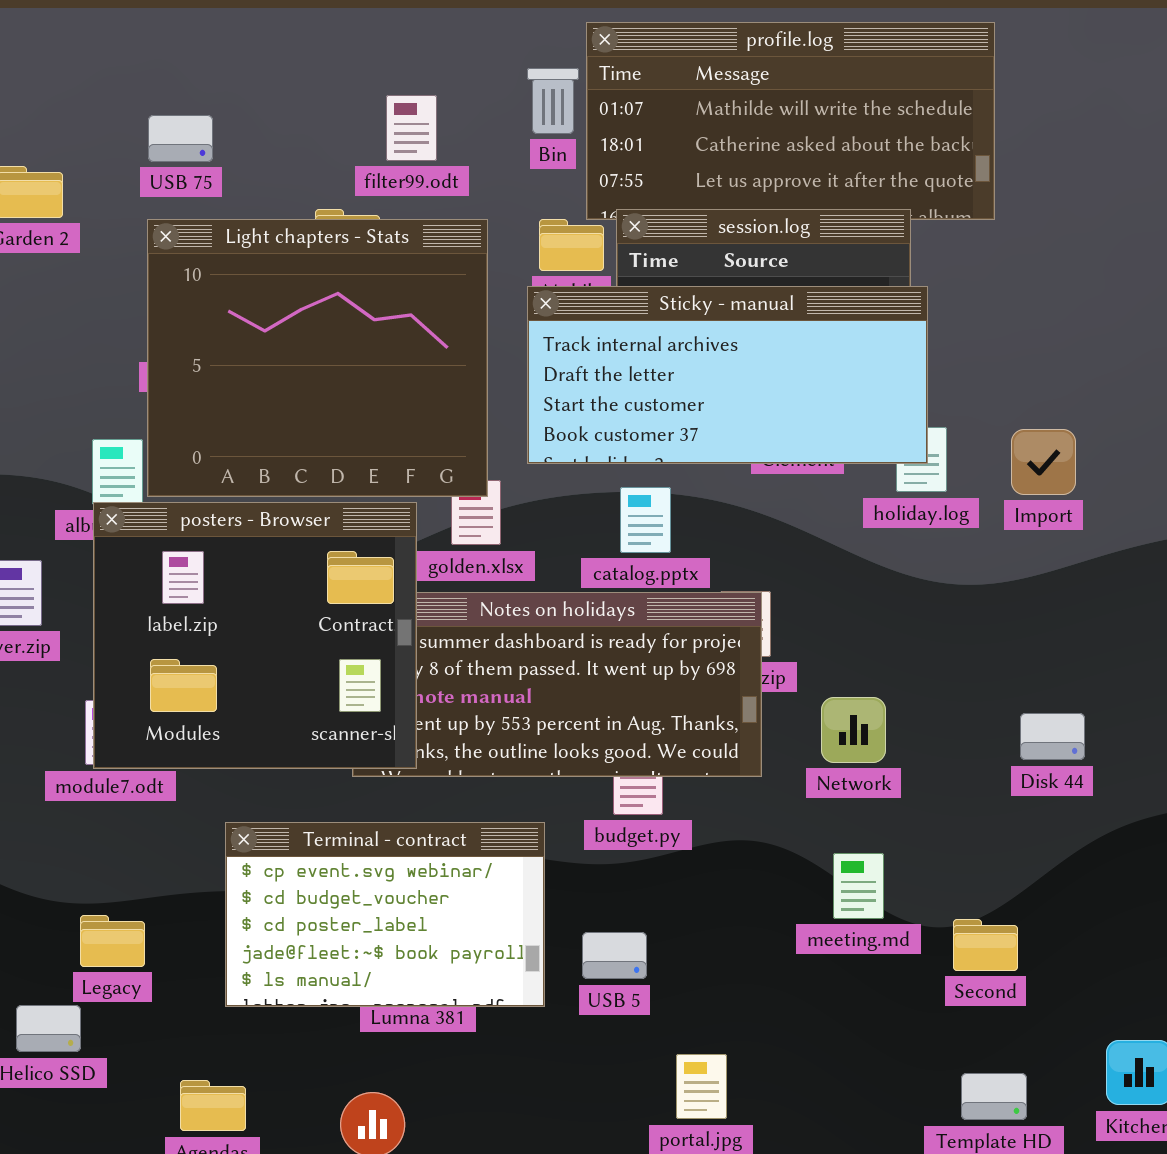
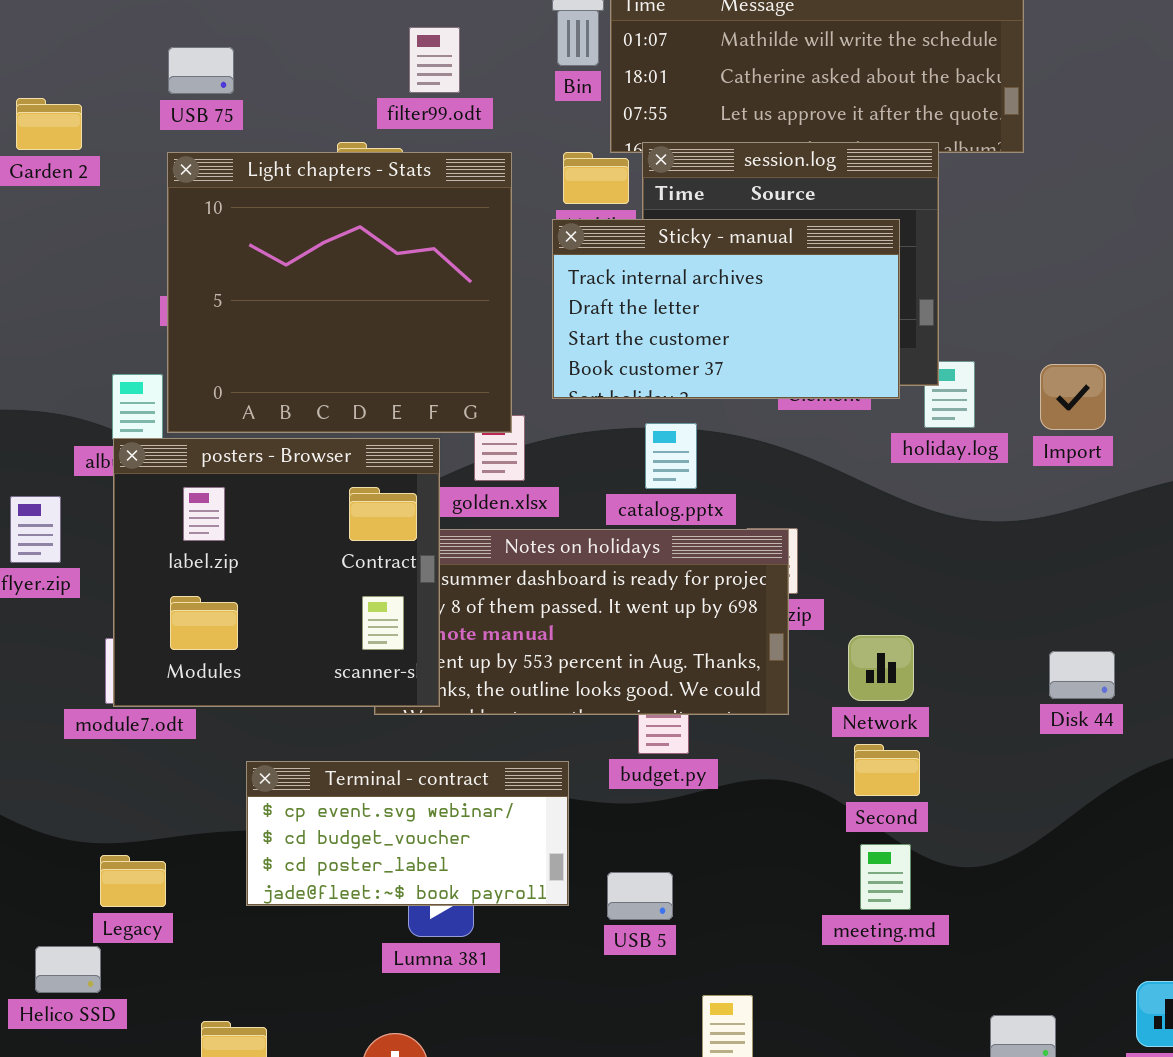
Sticky - manual: [527,286,928,464] -> [552,219,900,399], resized
Terminal - contract: [225,822,545,1007] -> [246,761,569,906], resized
meeting.md: [833,853,884,919] -> [860,844,911,910], moved
Second: [953,919,1018,971] -> [854,744,920,796], moved

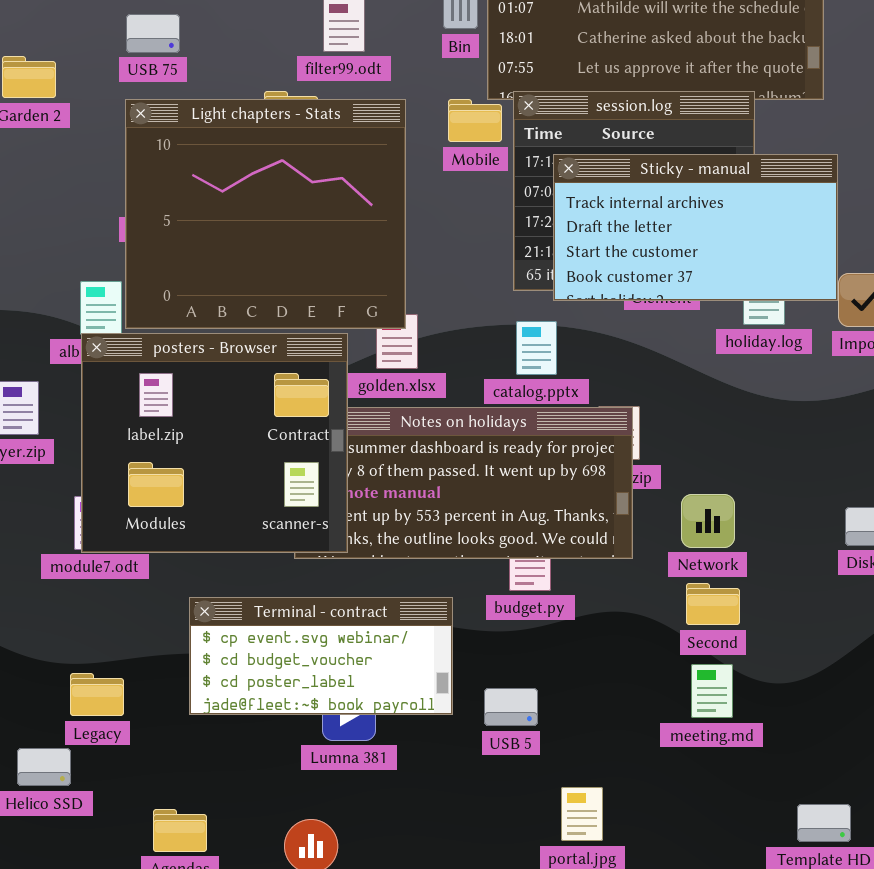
Sticky - manual: [552,219,900,399] -> [553,154,838,301], moved

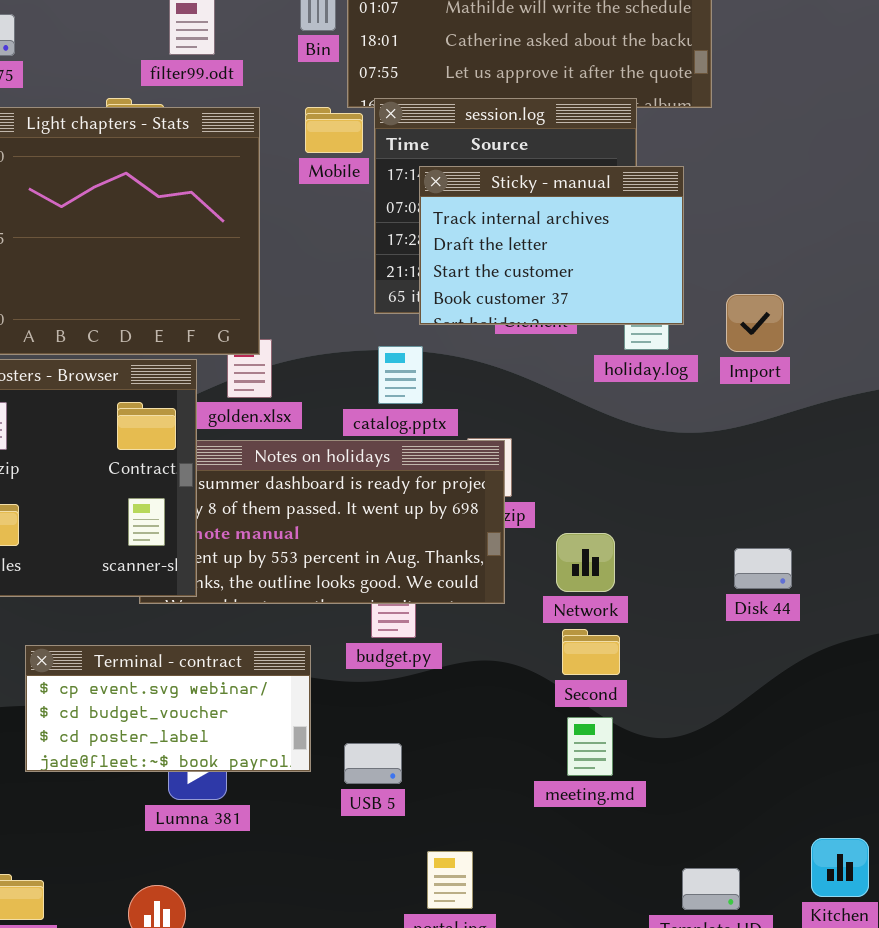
Sticky - manual: [553,154,838,301] -> [419,166,684,325], resized

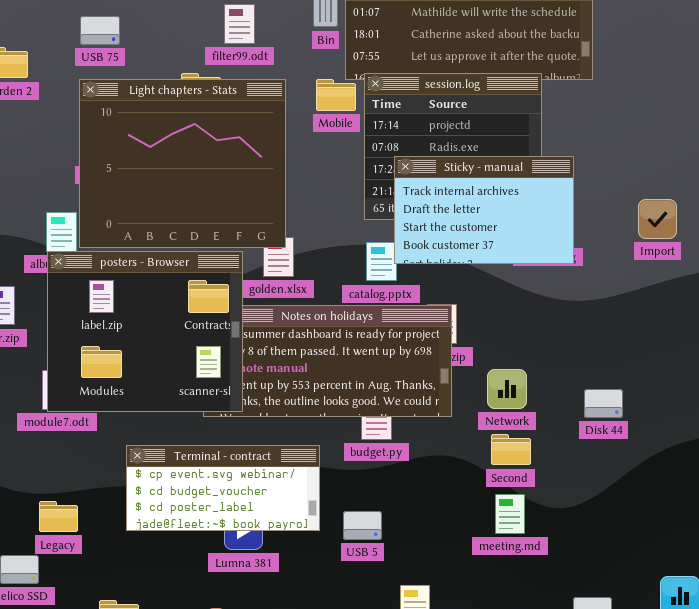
Sticky - manual: [419,166,684,325] -> [394,156,574,264], moved
Import: [726,294,784,352] -> [638,199,677,239], moved
Disk 44: [734,548,792,589] -> [584,389,623,418], moved

